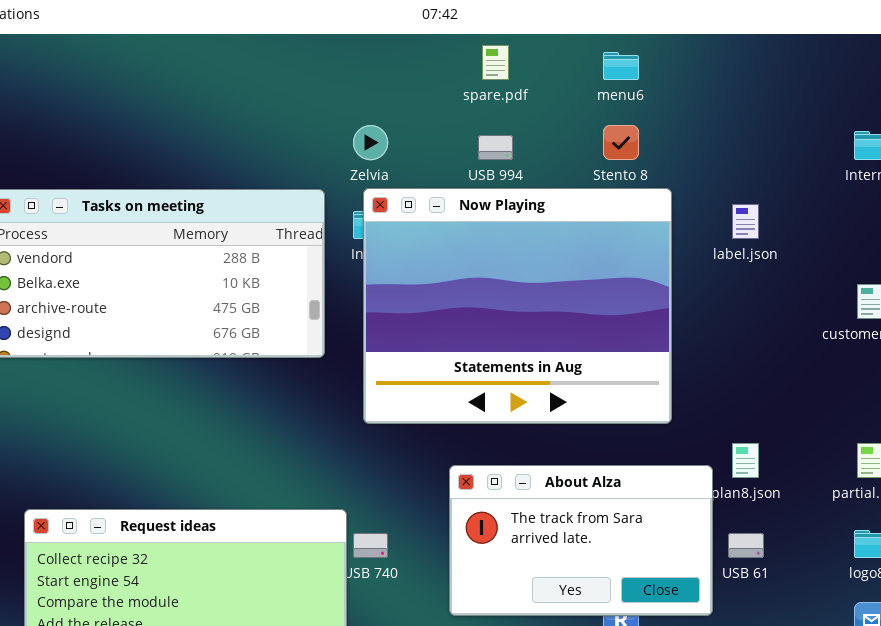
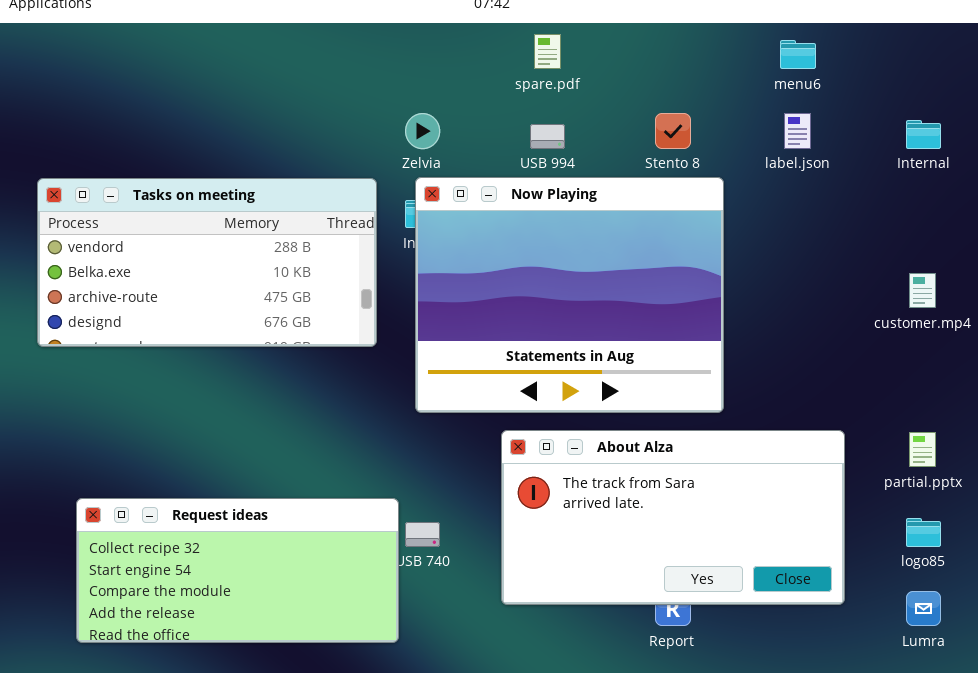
menu6: [603,52,639,80] -> [780,40,816,69], moved
label.json: [732,204,759,239] -> [784,113,811,149], moved
About Alza: [449,465,713,616] -> [501,430,845,605], resized

